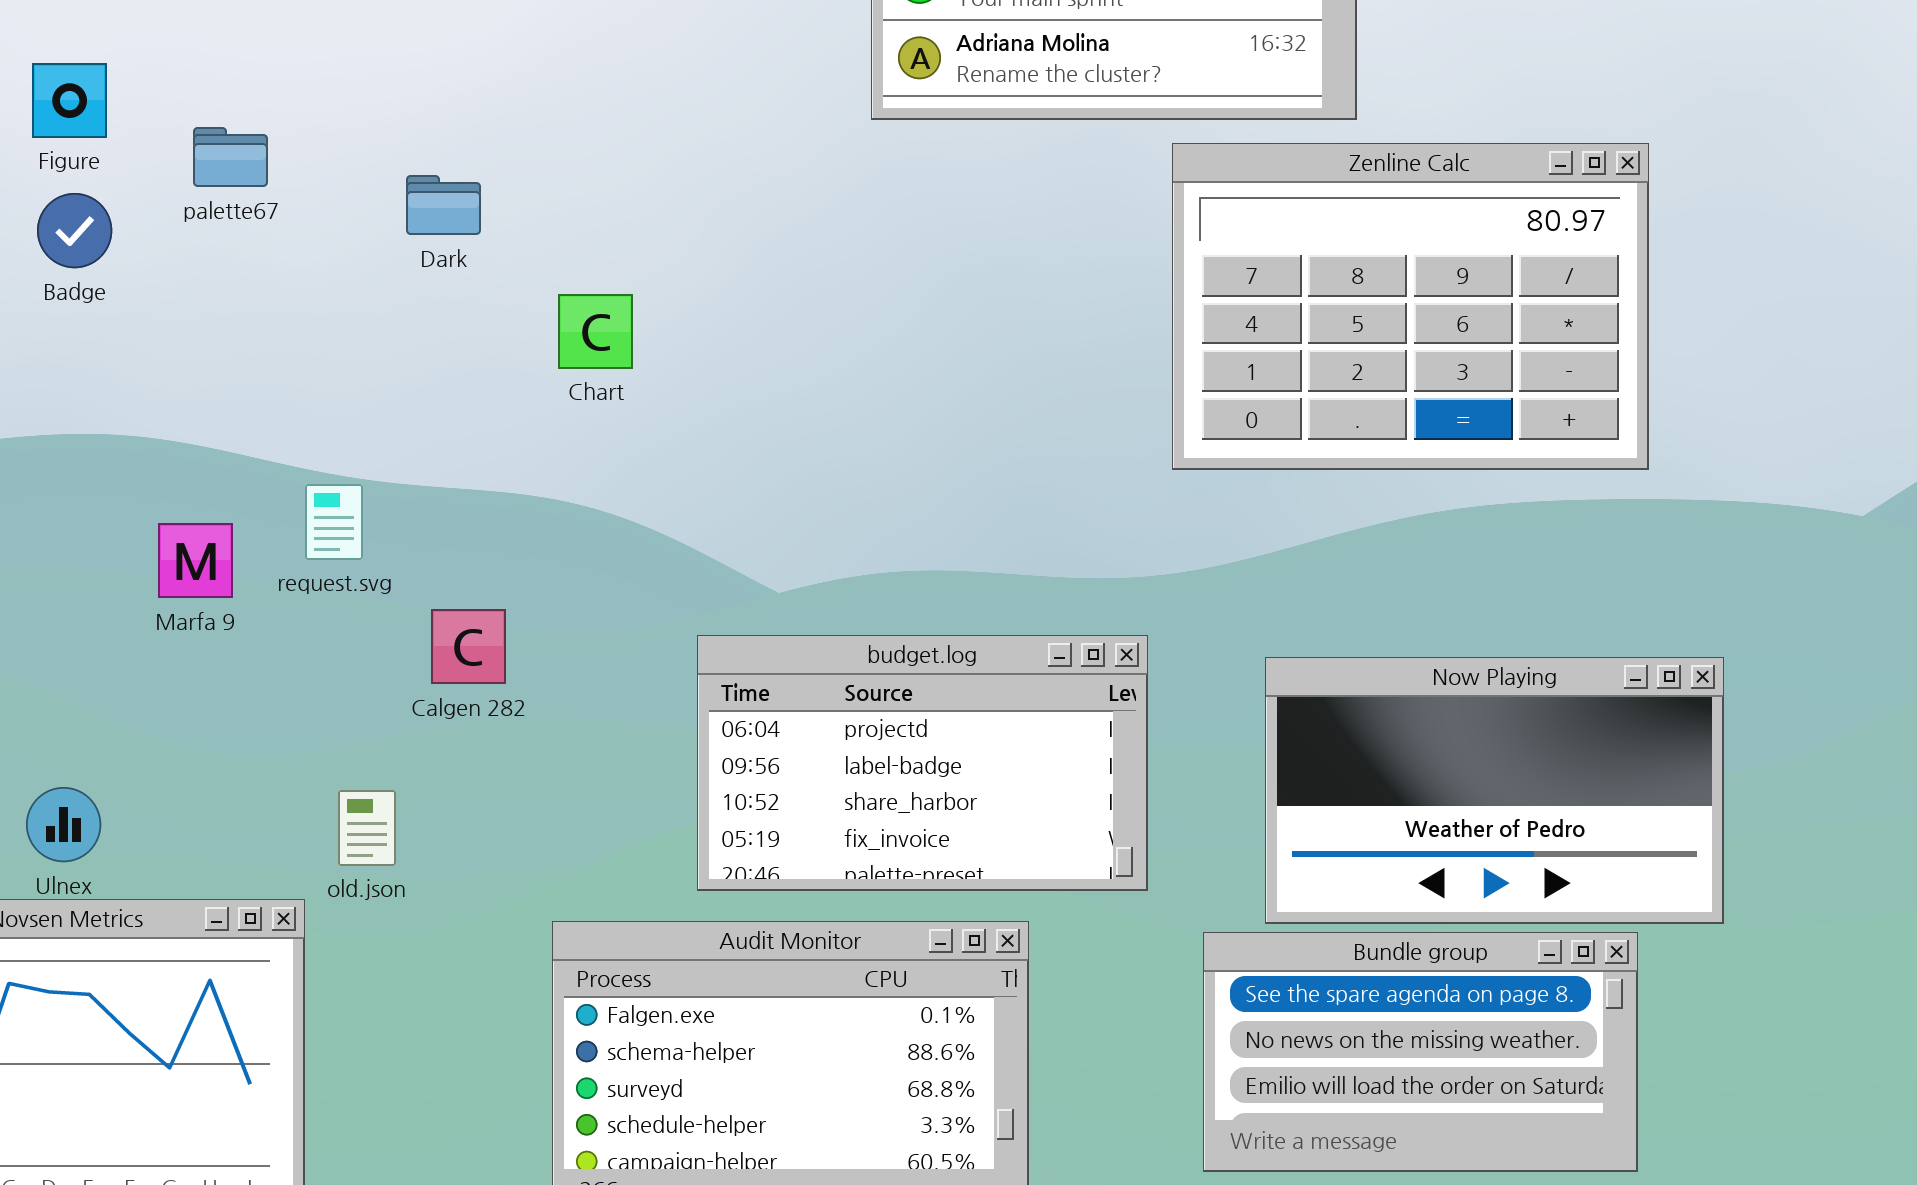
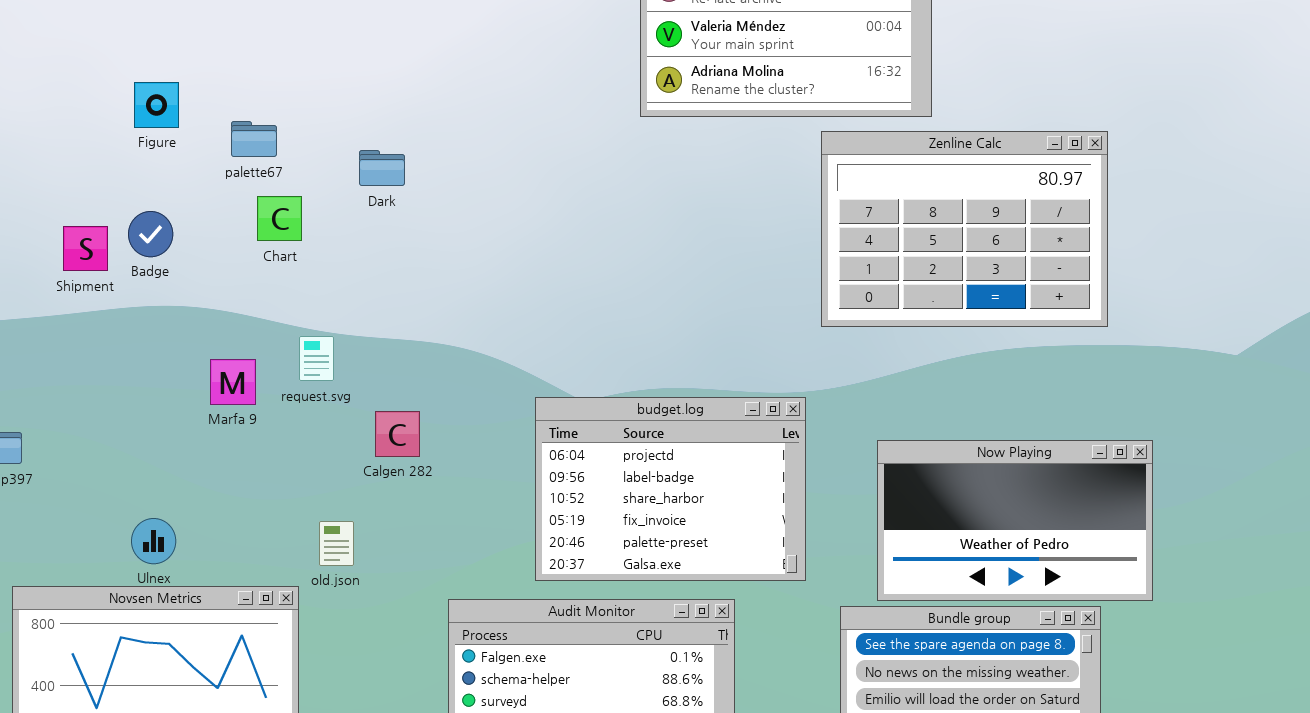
Badge: [37,193,112,268] -> [128,211,173,257], moved
Chart: [558,294,633,369] -> [257,196,302,241], moved
budget.log: [697,635,1148,891] -> [535,397,806,581], resized

